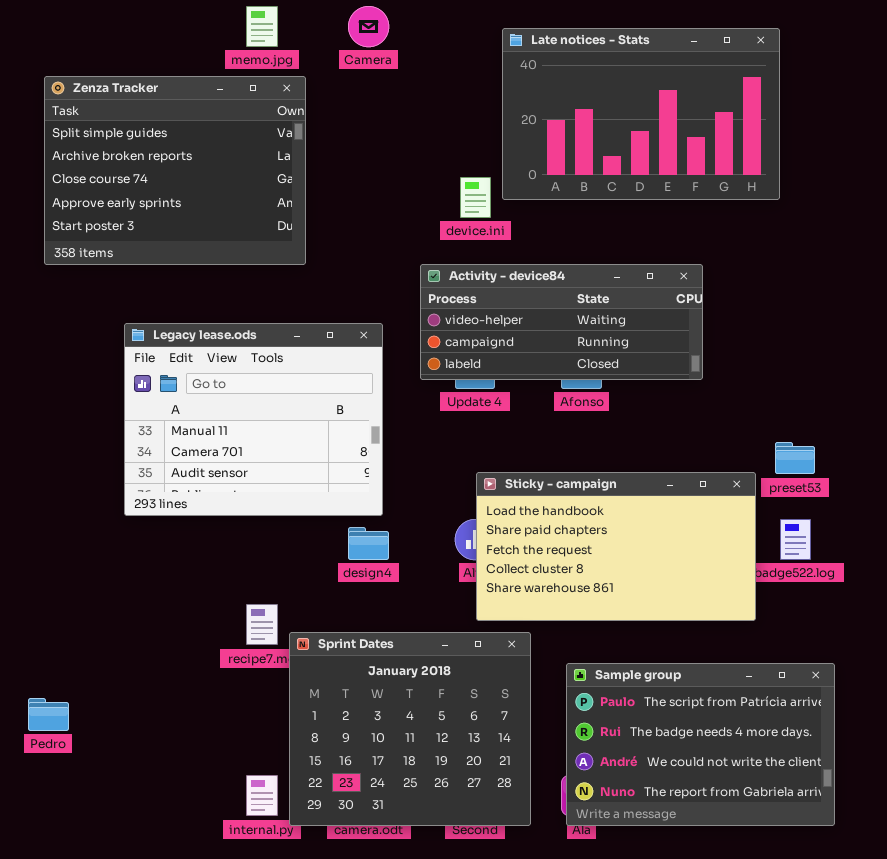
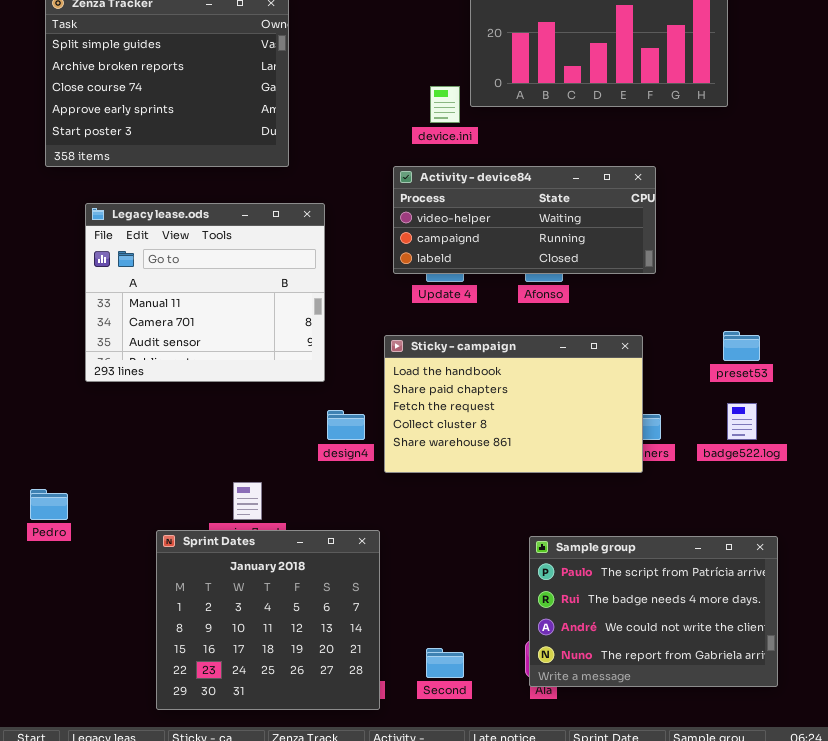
Legacy lease.ods: [124,323,383,516] -> [85,203,325,382], moved
Sticky - campaign: [476,472,756,621] -> [384,335,643,473], moved
Sprint Dates: [289,632,531,826] -> [156,530,380,710], moved
Pedro: [28,698,69,731] -> [30,489,68,520], moved

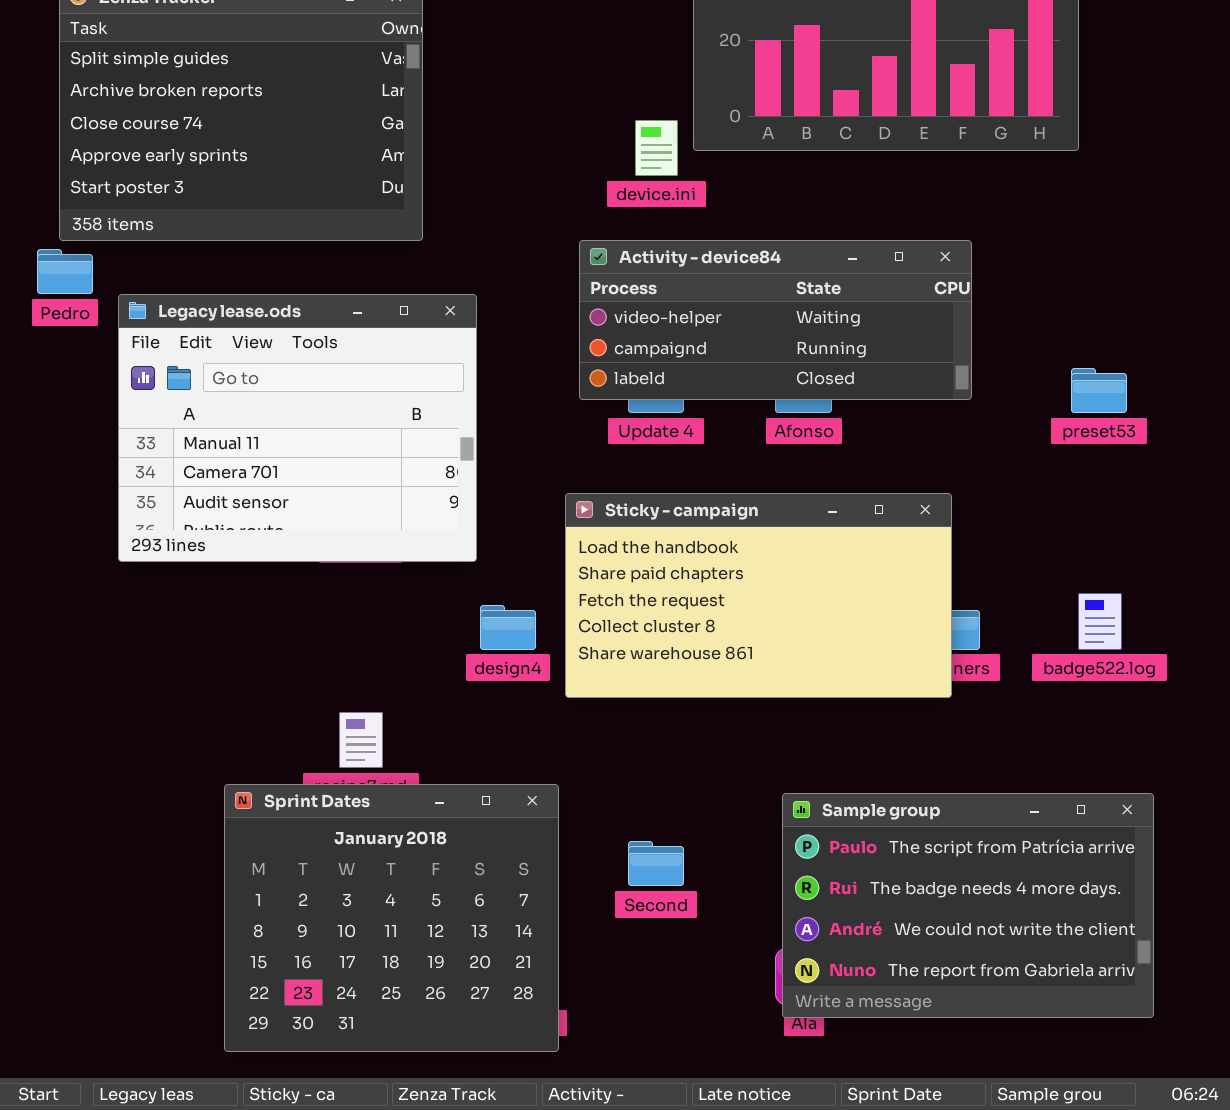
preset53: [723,331,760,361] -> [1071,368,1127,413], moved
Pedro: [30,489,68,520] -> [37,249,93,294], moved
Second: [426,648,464,678] -> [628,841,684,886], moved

